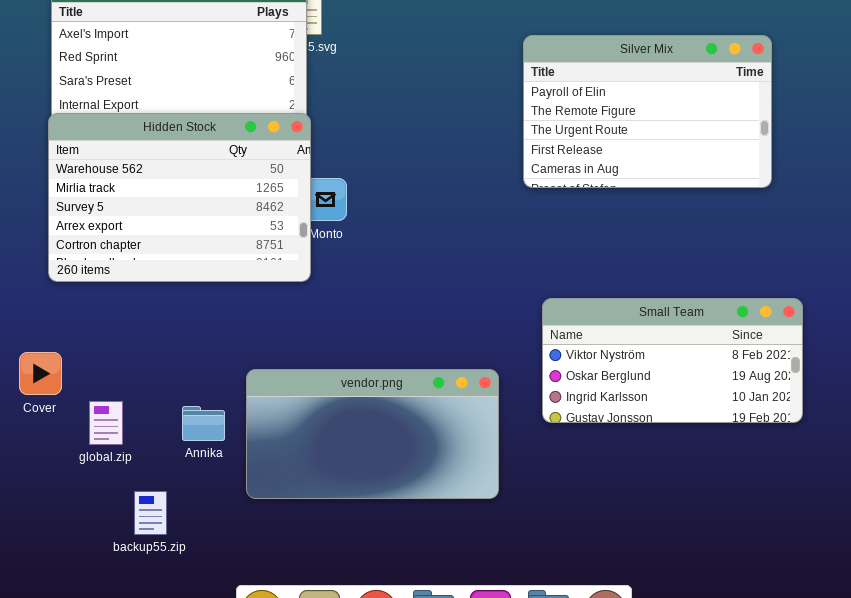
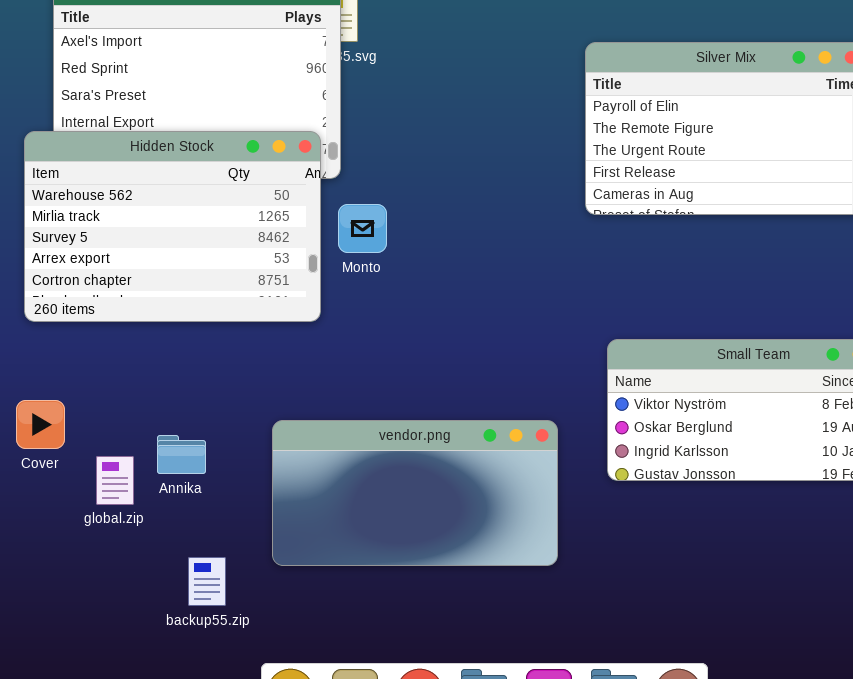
Hidden Stock: [48,113,311,282] -> [24,131,321,322], moved
Annika: [182,406,225,441] -> [157,435,206,474], moved
backup55.zip: [134,491,167,535] -> [188,557,226,606], moved

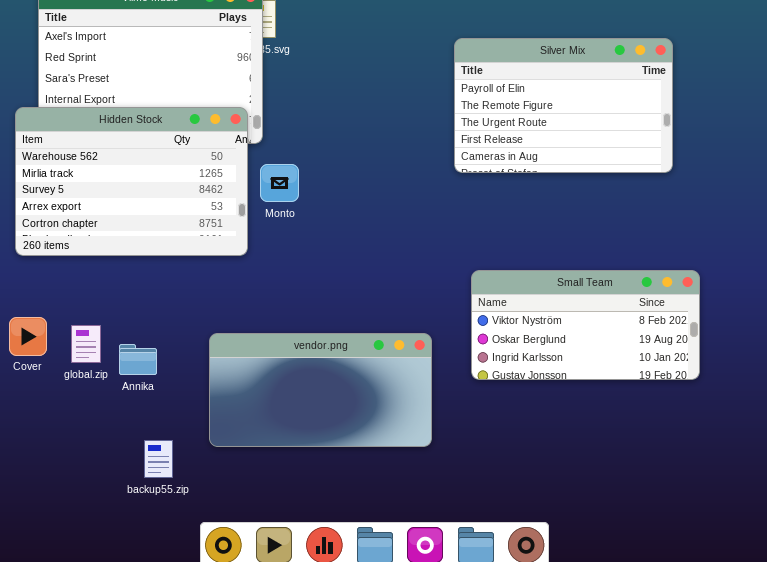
global.zip: [96,456,134,505] -> [71,325,101,363], moved

